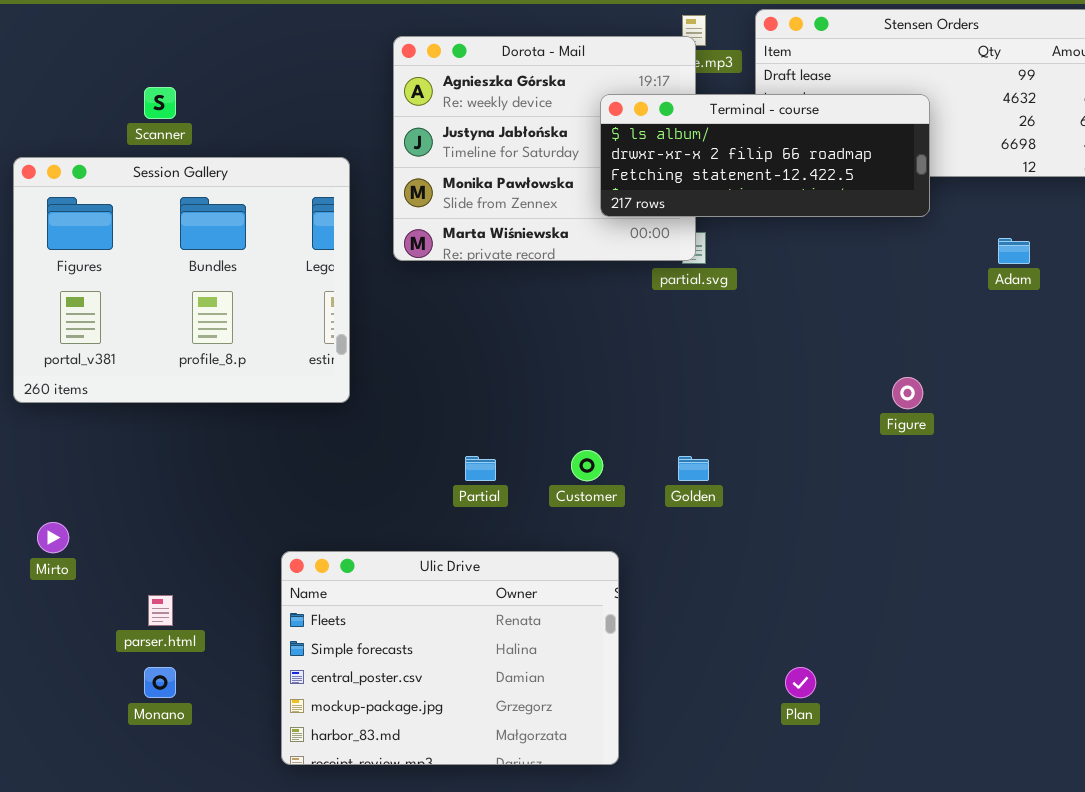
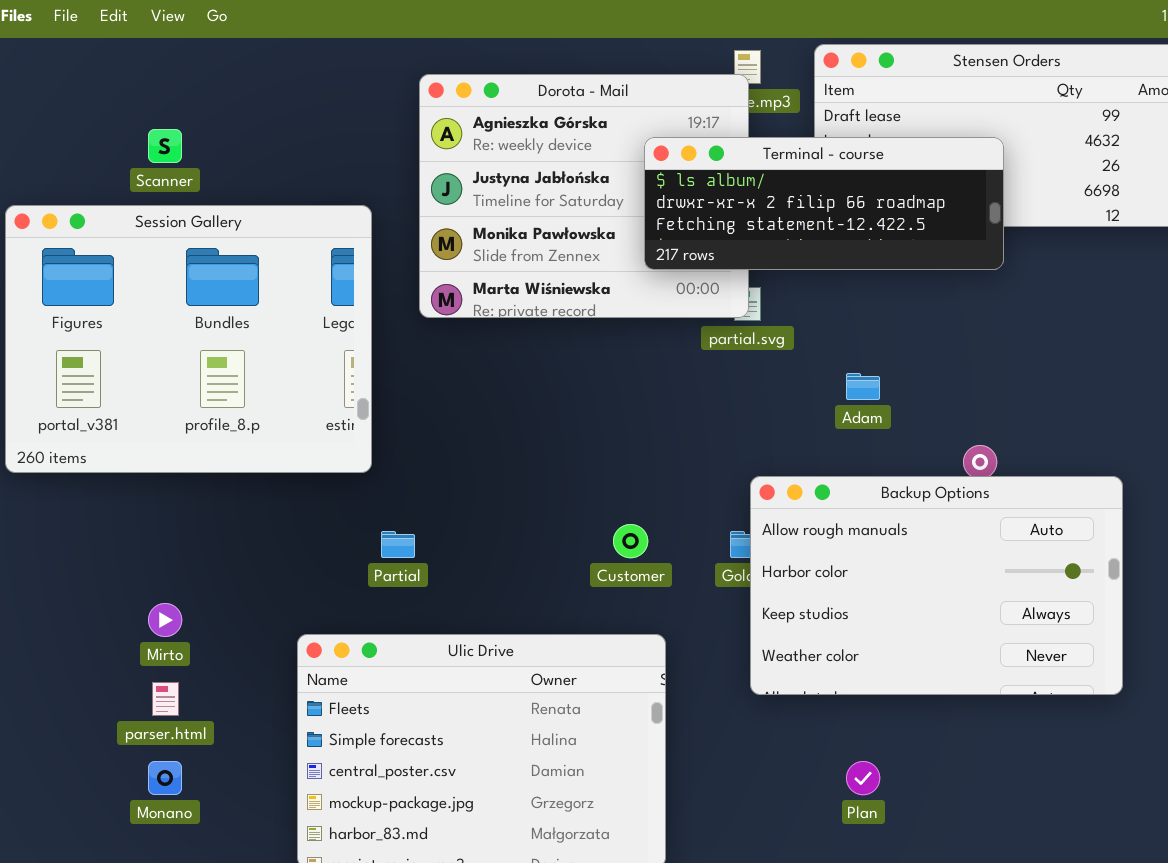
Adam: [998,238,1030,264] -> [846,373,880,400], moved
Backup Options: none -> [750,476,1123,695], opened
Partial: [465,456,496,481] -> [381,531,415,558], moved
Mirto: [37,522,69,553] -> [148,603,182,637], moved

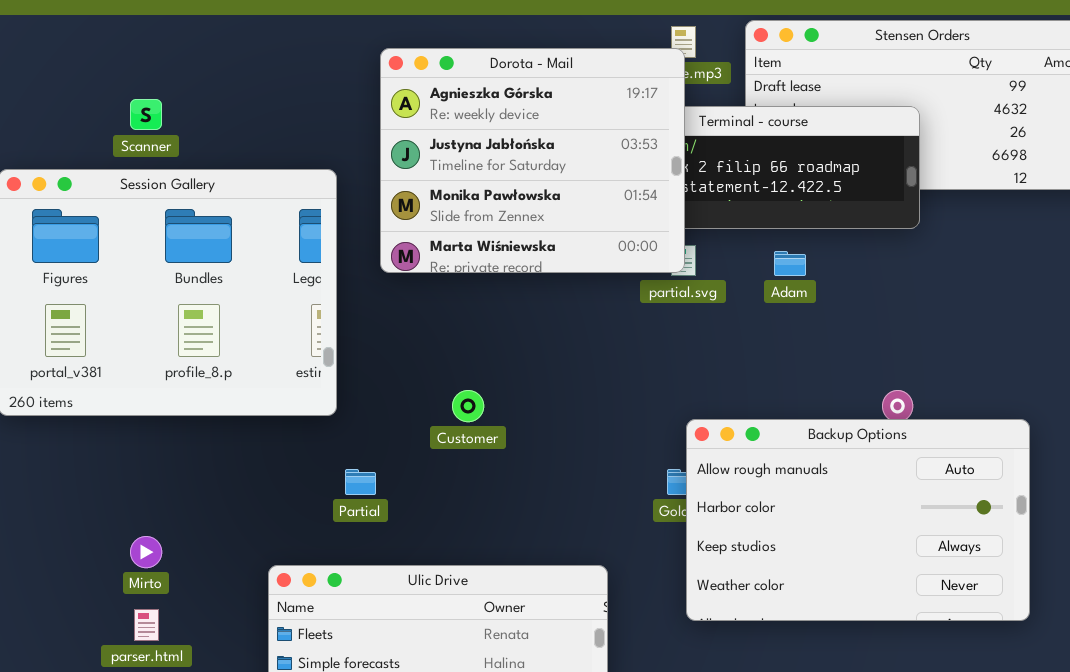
Dorota - Mail: [419,74,749,318] -> [380,48,685,273], raised
Adam: [846,373,880,400] -> [774,251,806,276], moved
Customer: [613,524,648,558] -> [452,390,484,422], moved

